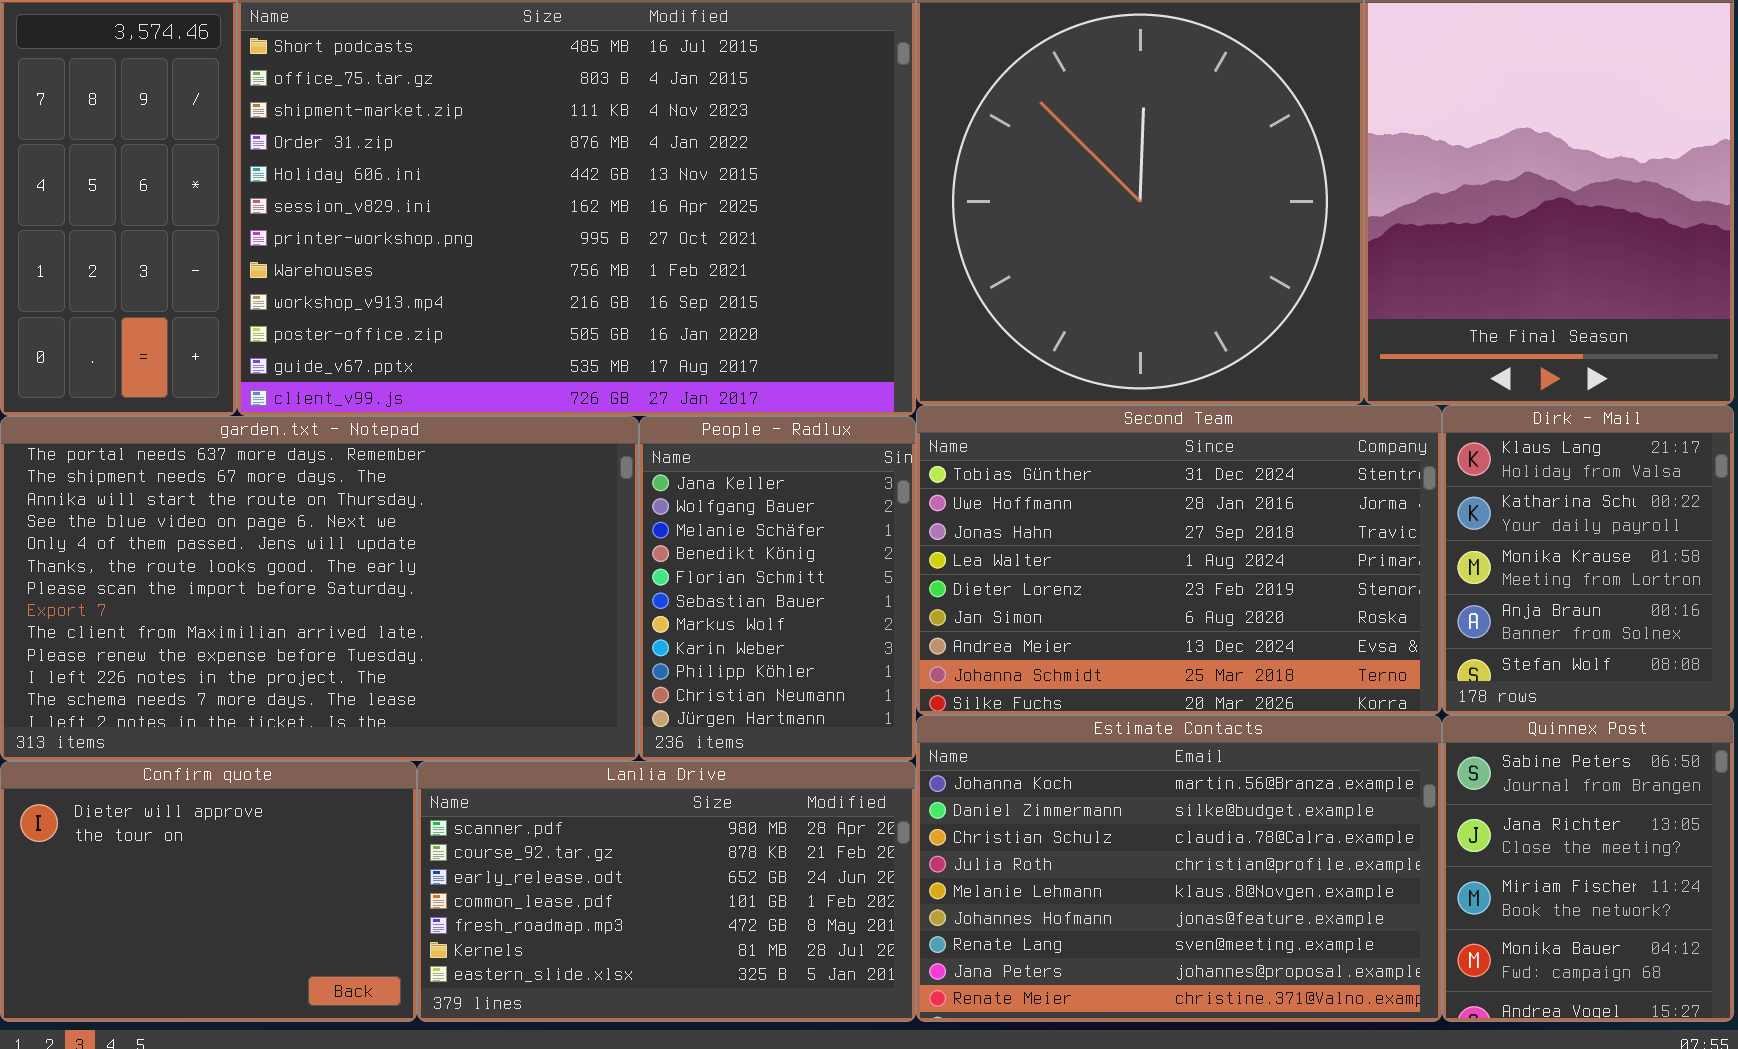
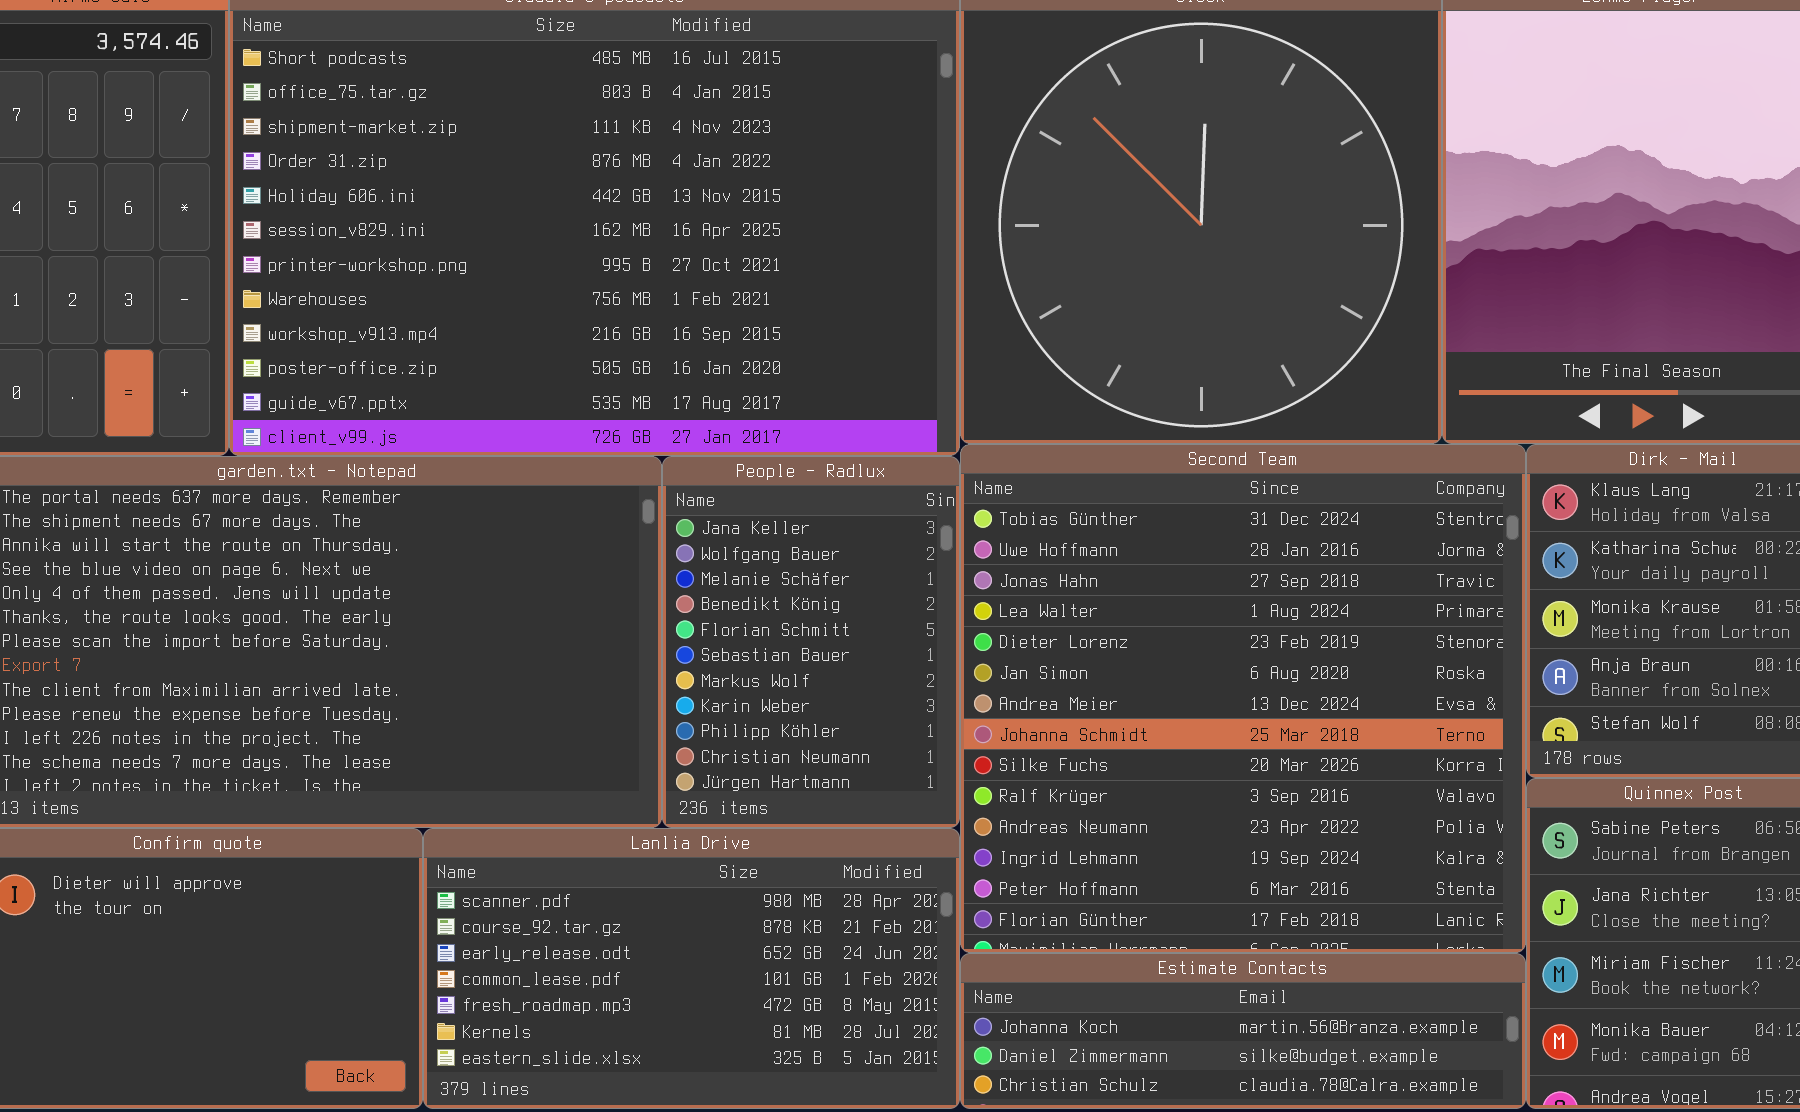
Second Team: [916,405,1442,715] -> [960,444,1526,953], resized
Estimate Contacts: [916,715,1442,1022] -> [960,953,1526,1109], resized

